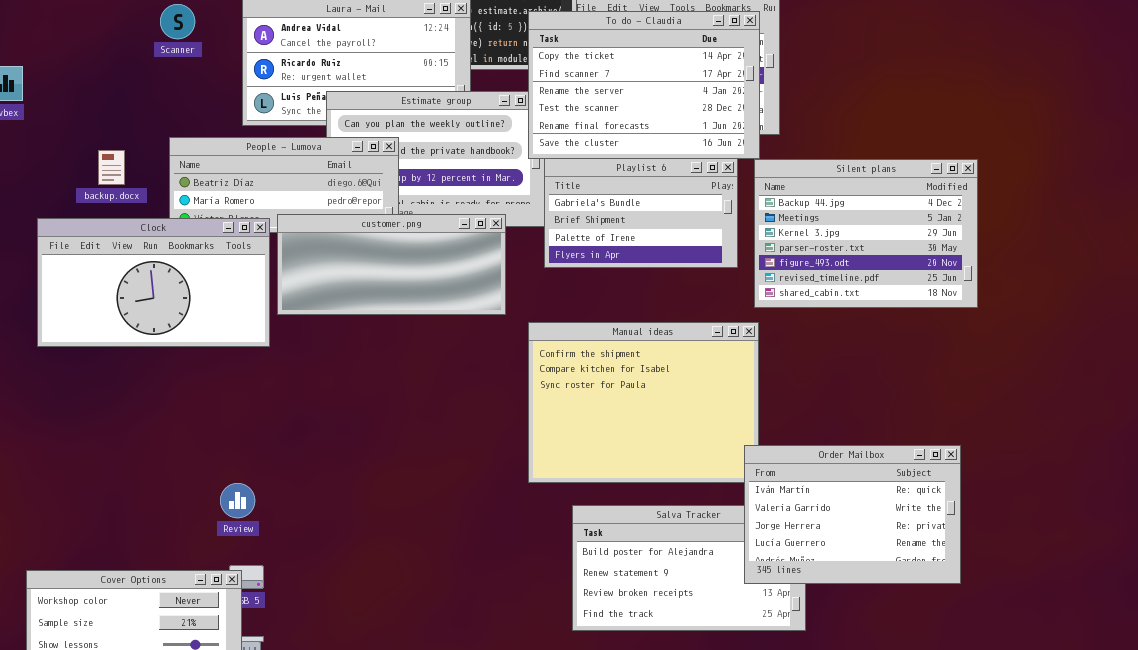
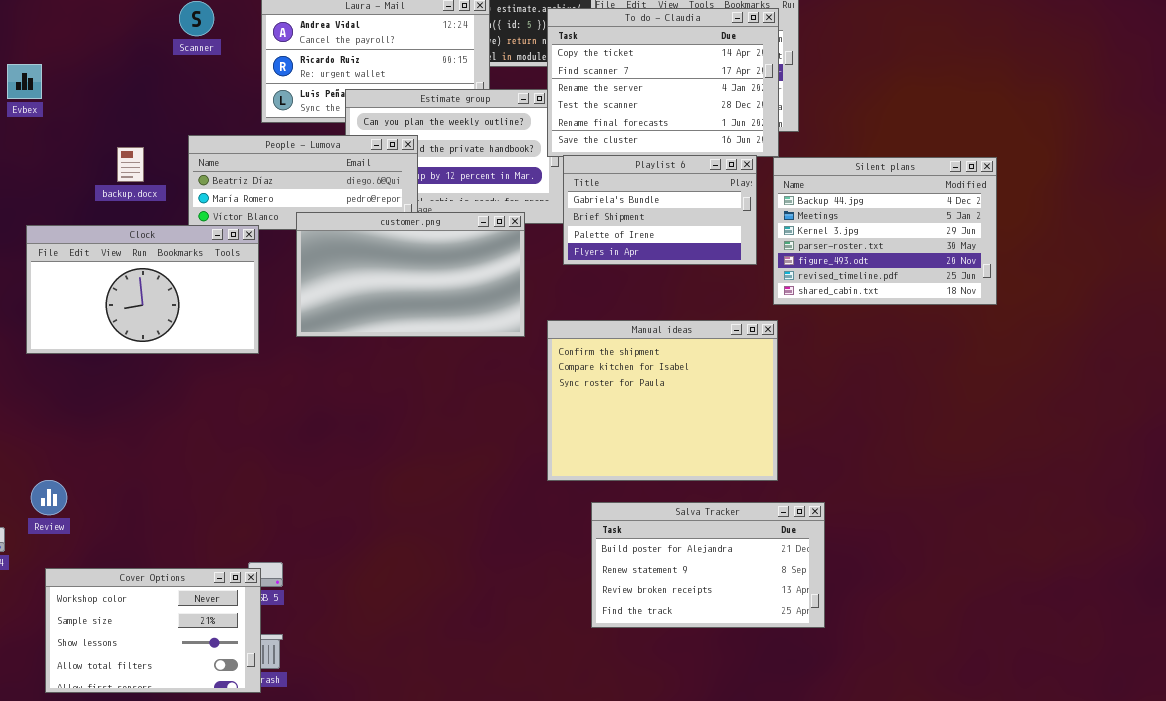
customer.png: [277,214,506,315] -> [296,212,525,337], resized
Clock: [37,218,270,347] -> [26,225,259,354], moved
Order Mailbox: [744,445,961,584] -> none, closed
Review: [220,483,255,518] -> [31,480,67,515], moved

